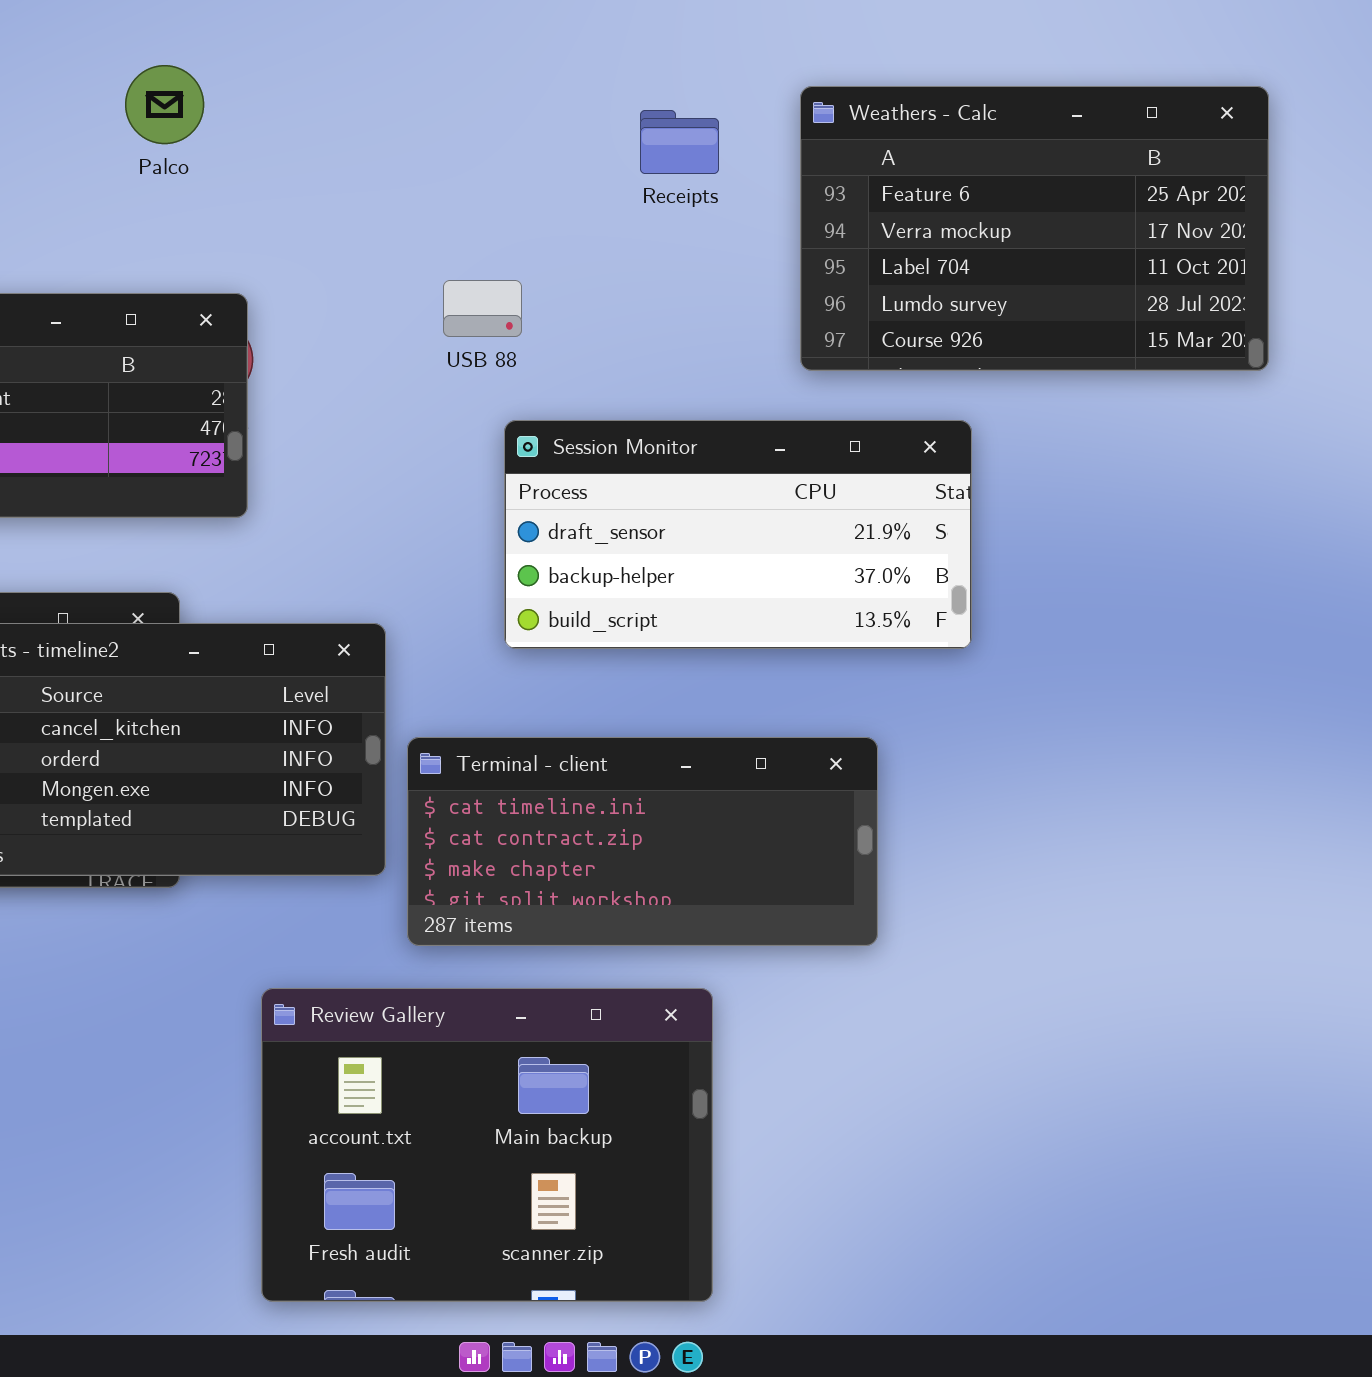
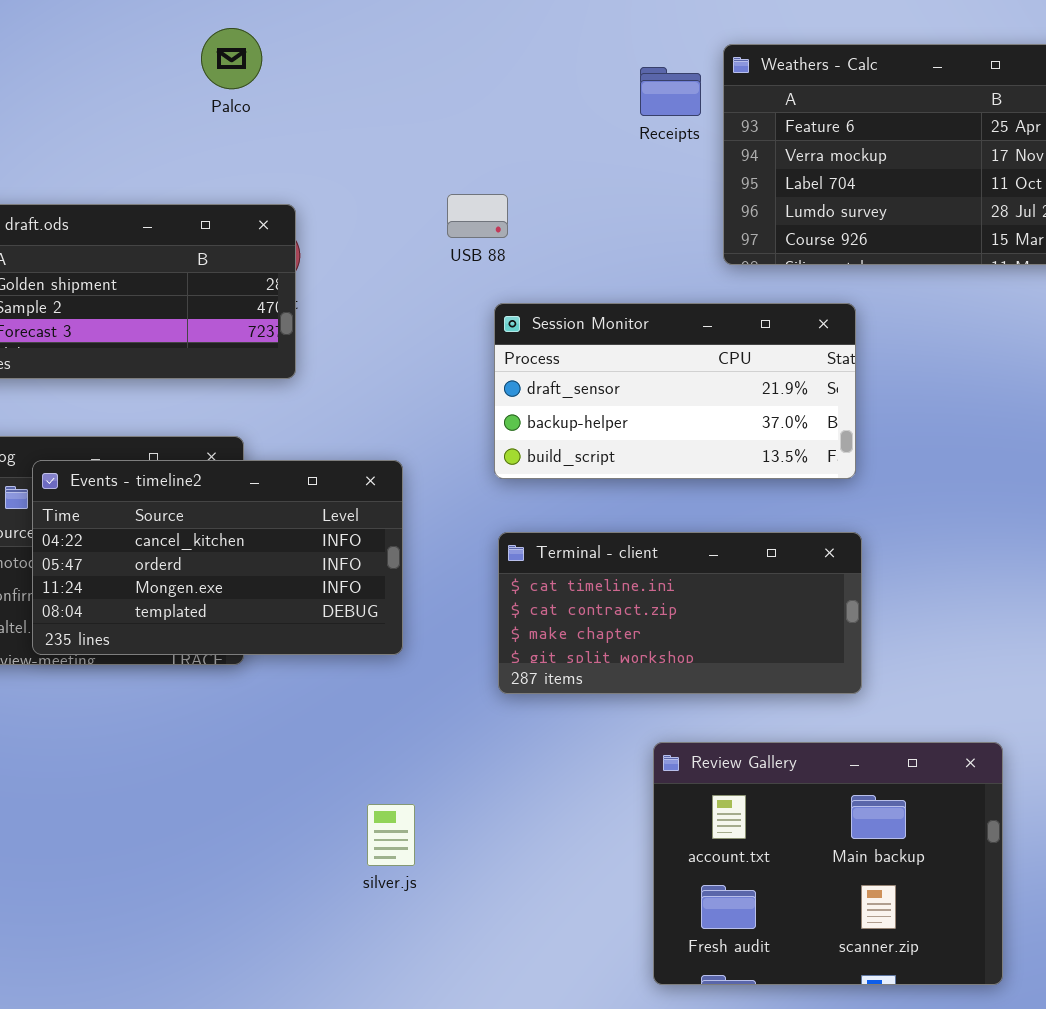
Receipts: [640,110,719,174] -> [640,67,701,116], moved
Terminal - client: [407,737,878,946] -> [498,532,862,694], moved
Review Gallery: [261,988,713,1302] -> [653,742,1003,985], moved

